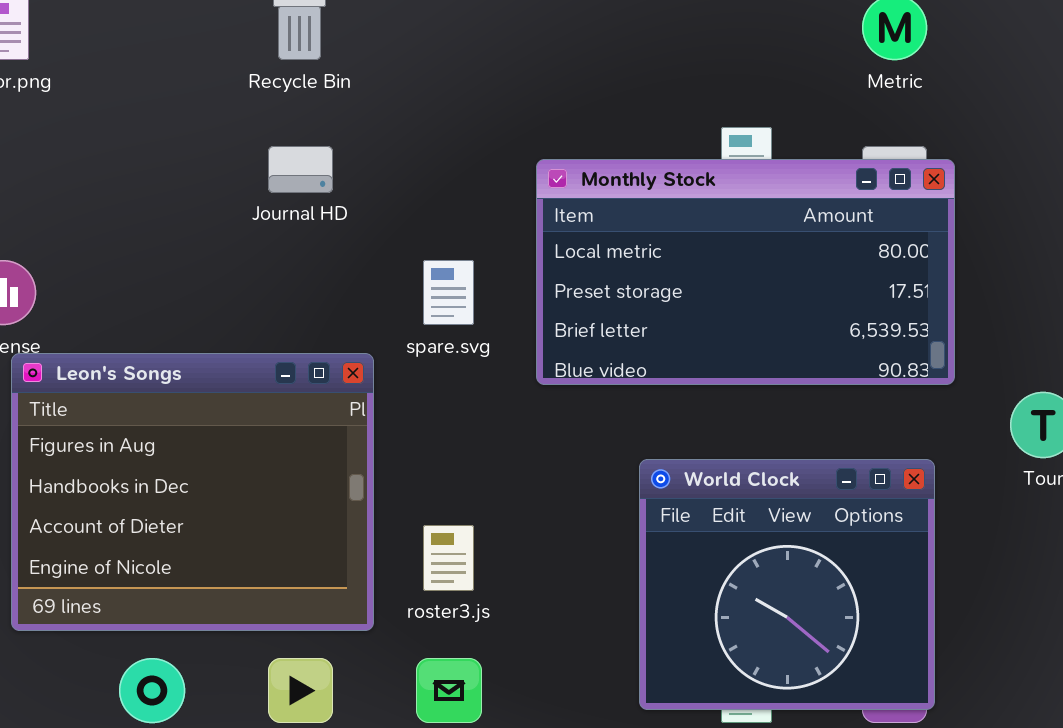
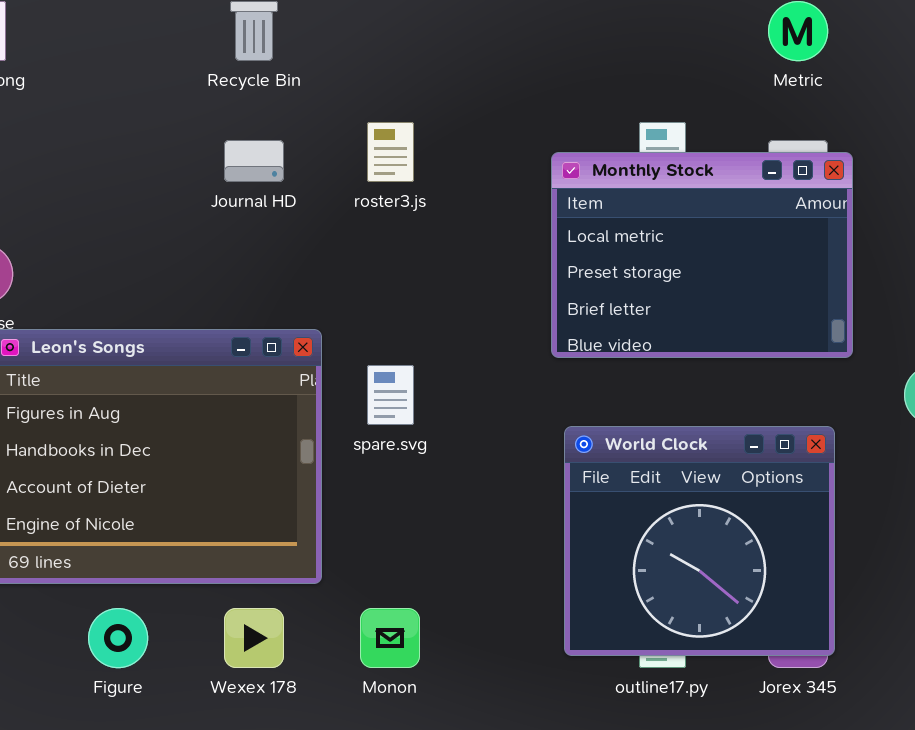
Monthly Stock: [536,159,955,385] -> [551,152,853,358], resized
spare.svg: [423,260,474,325] -> [367,365,414,425], moved
roster3.js: [423,525,474,591] -> [367,122,414,182], moved

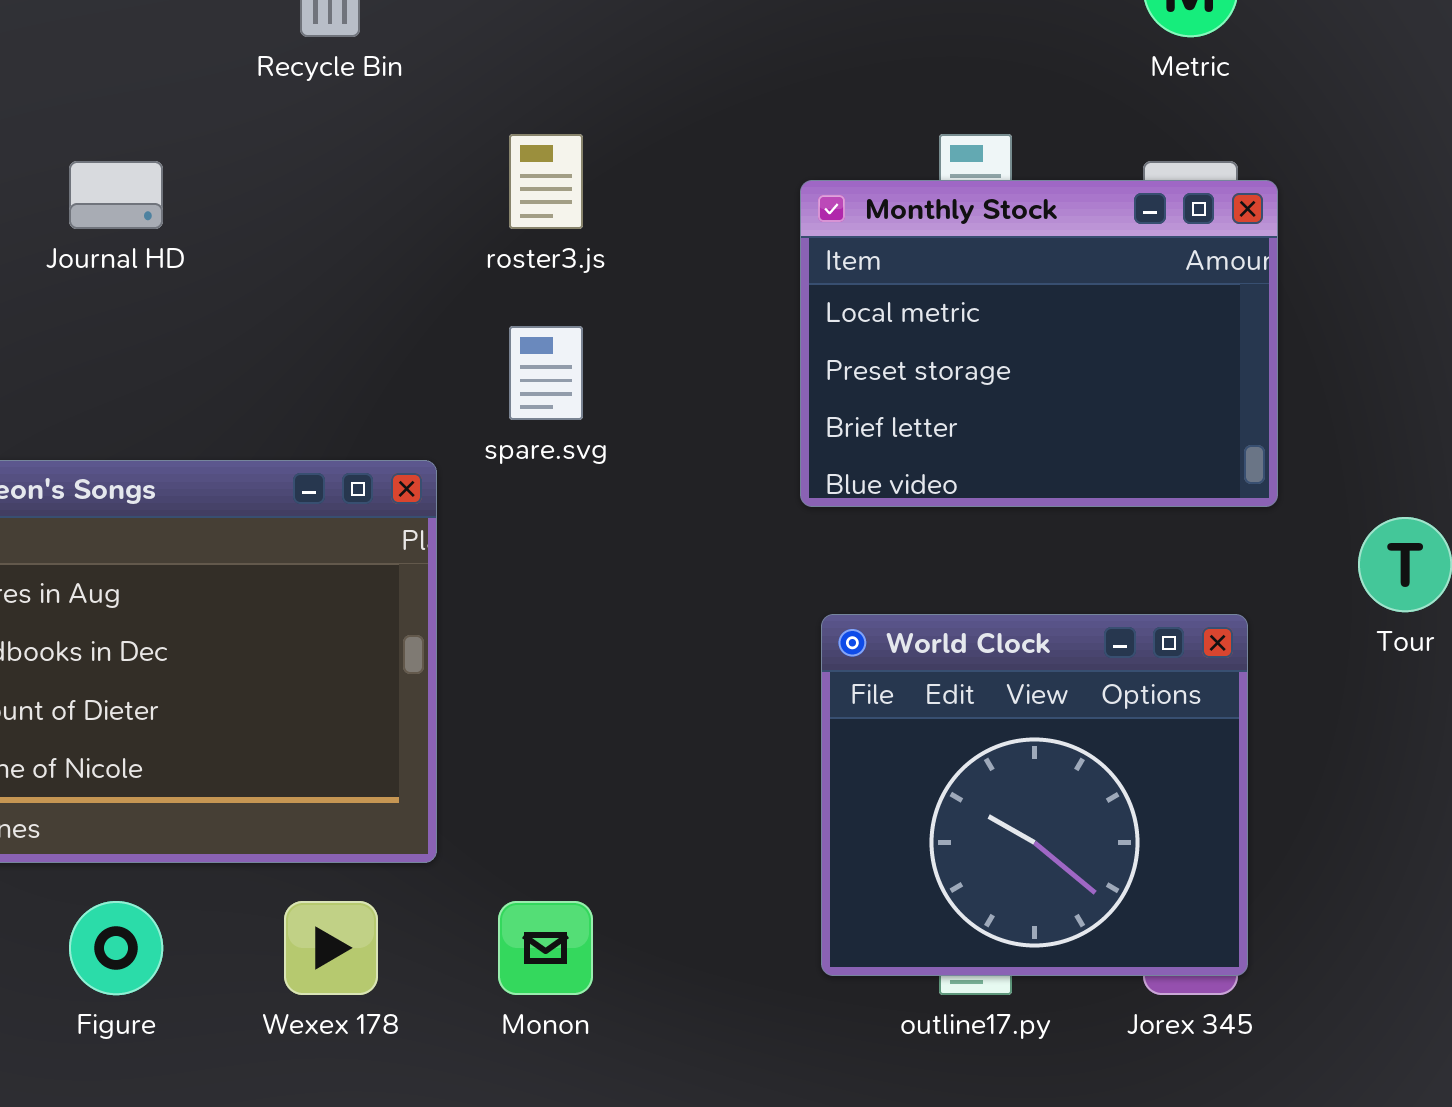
Journal HD: [224,140,284,182] -> [69,161,163,229], moved
spare.svg: [367,365,414,425] -> [509,326,583,420], moved

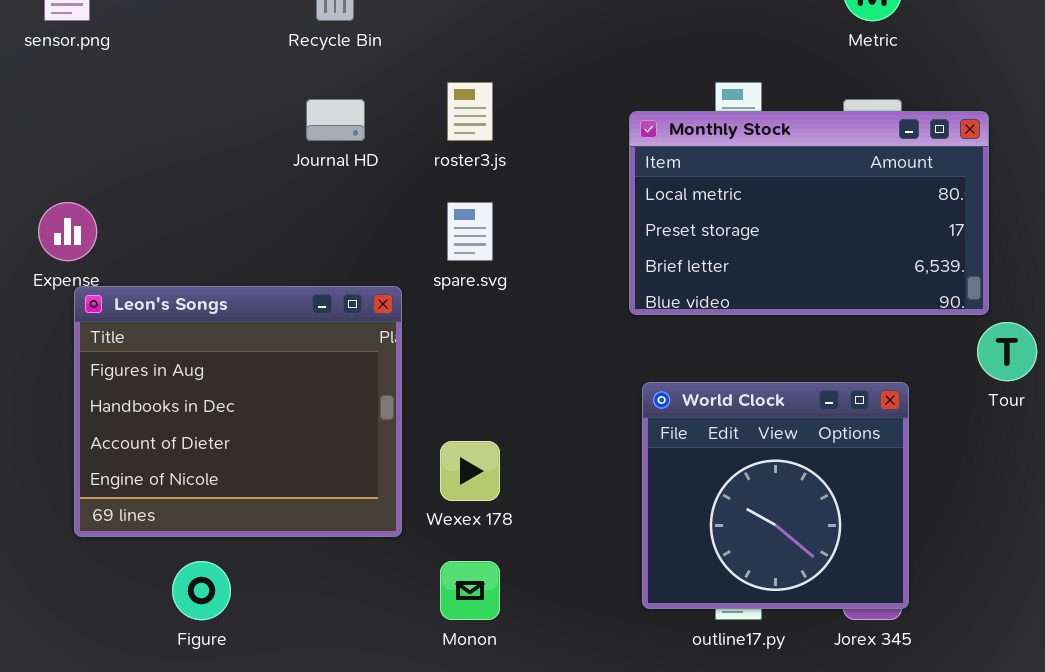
Journal HD: [69,161,163,229] -> [306,99,365,141], moved
Monthly Stock: [800,180,1278,507] -> [629,111,989,315], resized
Wexex 178: [284,901,378,995] -> [440,441,500,501], moved

